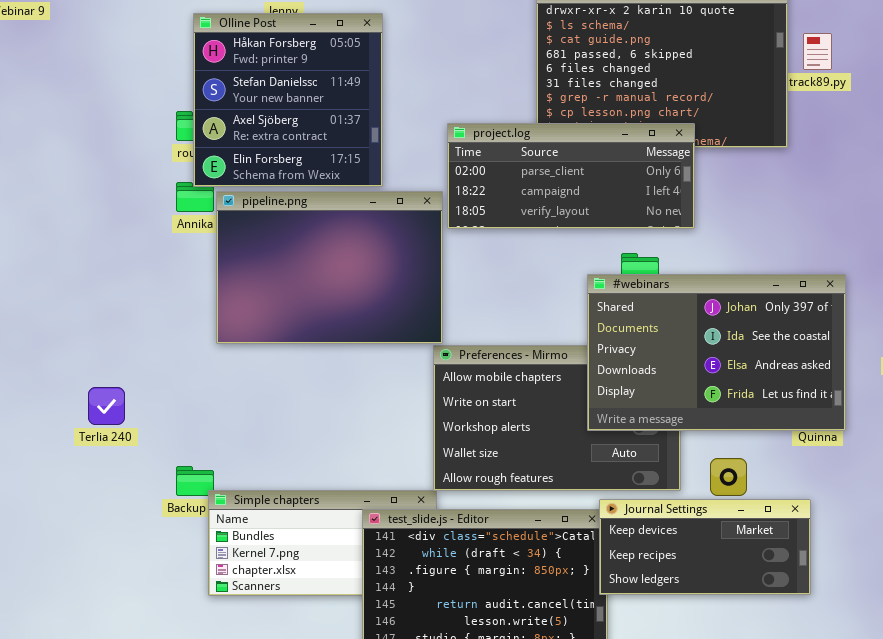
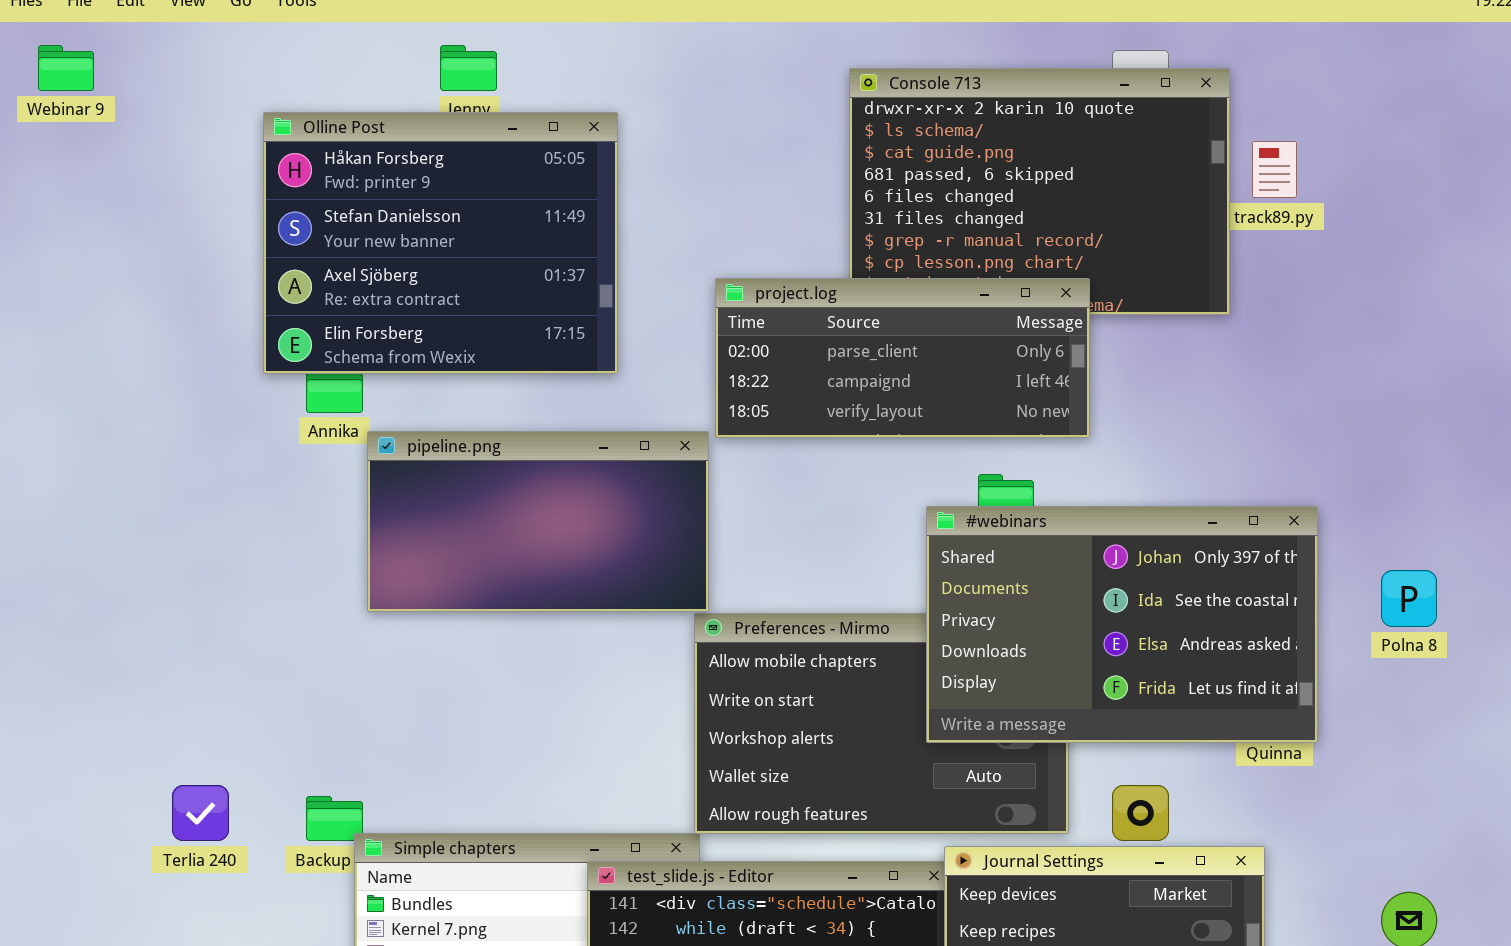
Olline Post: [193,13,383,187] -> [263,112,618,374], resized
pipeline.png: [216,191,443,344] -> [367,431,709,612], resized
Terlia 240: [88,387,125,425] -> [172,785,229,841], moved

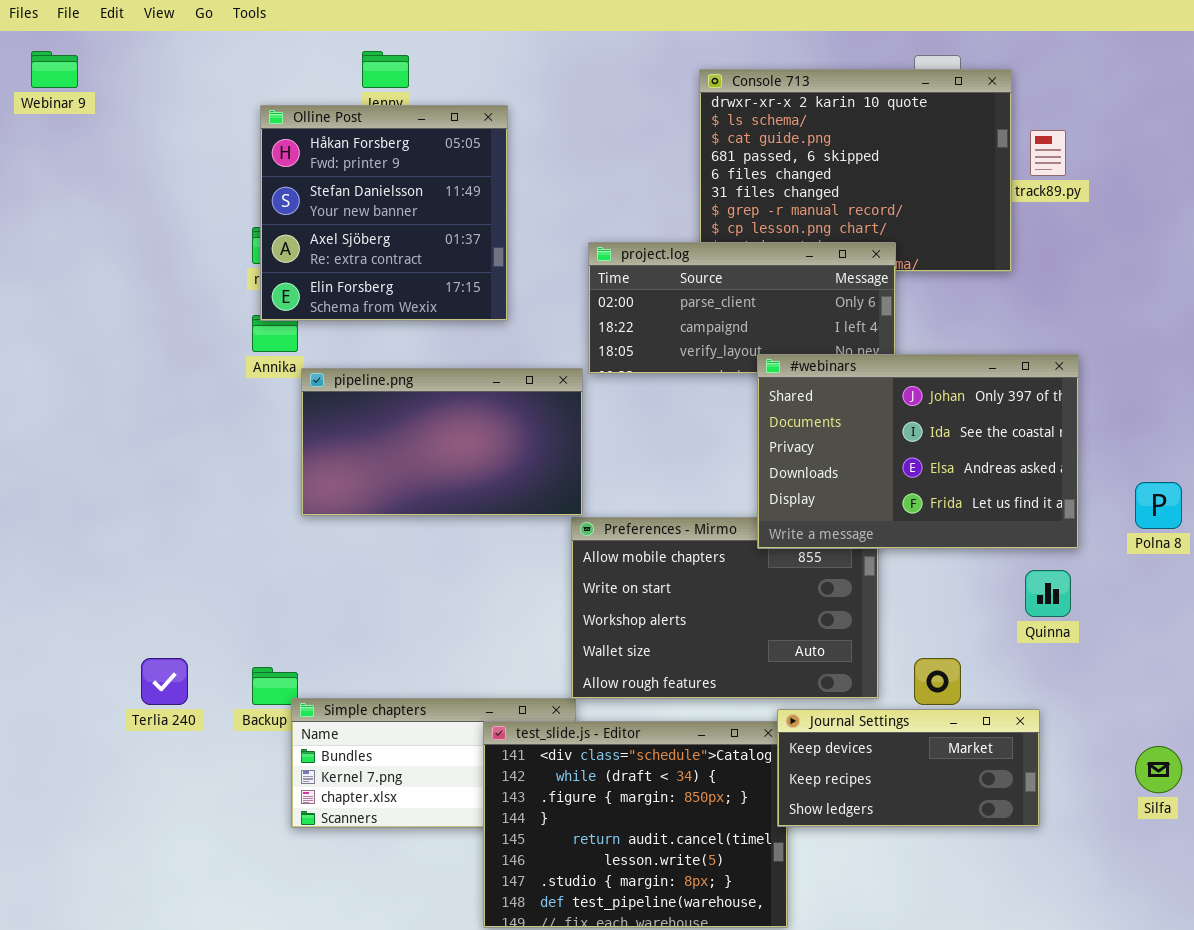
Olline Post: [263,112,618,374] -> [260,105,508,321], resized
#webinars: [926,506,1318,743] -> [757,354,1079,549], moved

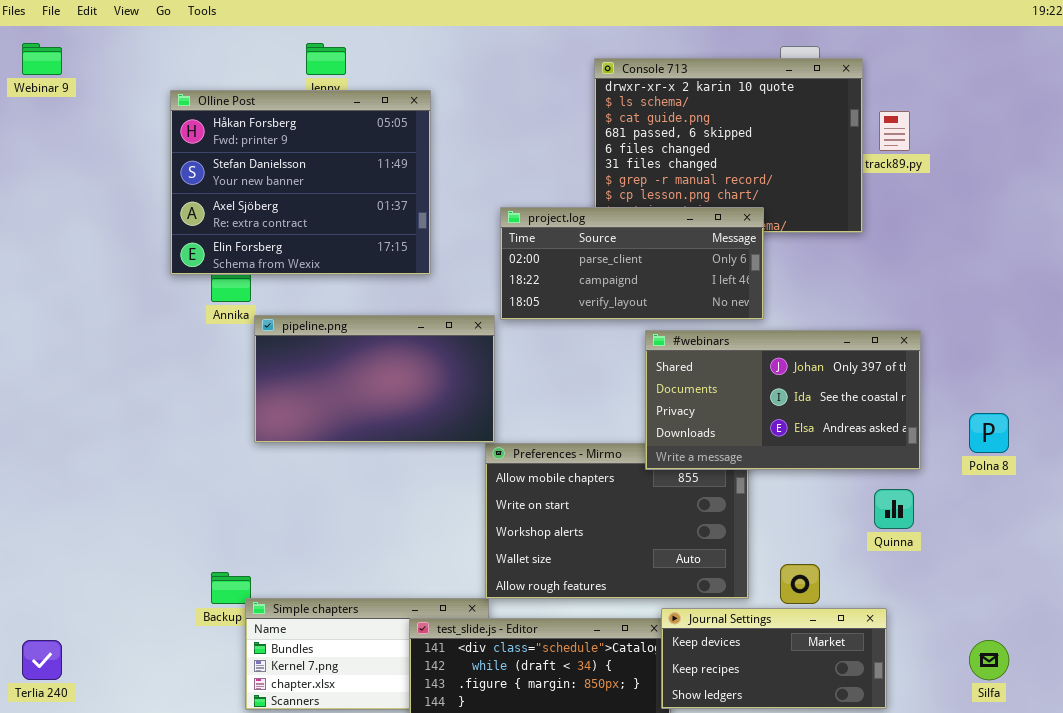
Olline Post: [260,105,508,321] -> [170,90,431,275], resized
#webinars: [757,354,1079,549] -> [645,330,921,470], resized
Terlia 240: [141,658,188,705] -> [22,640,62,680], moved

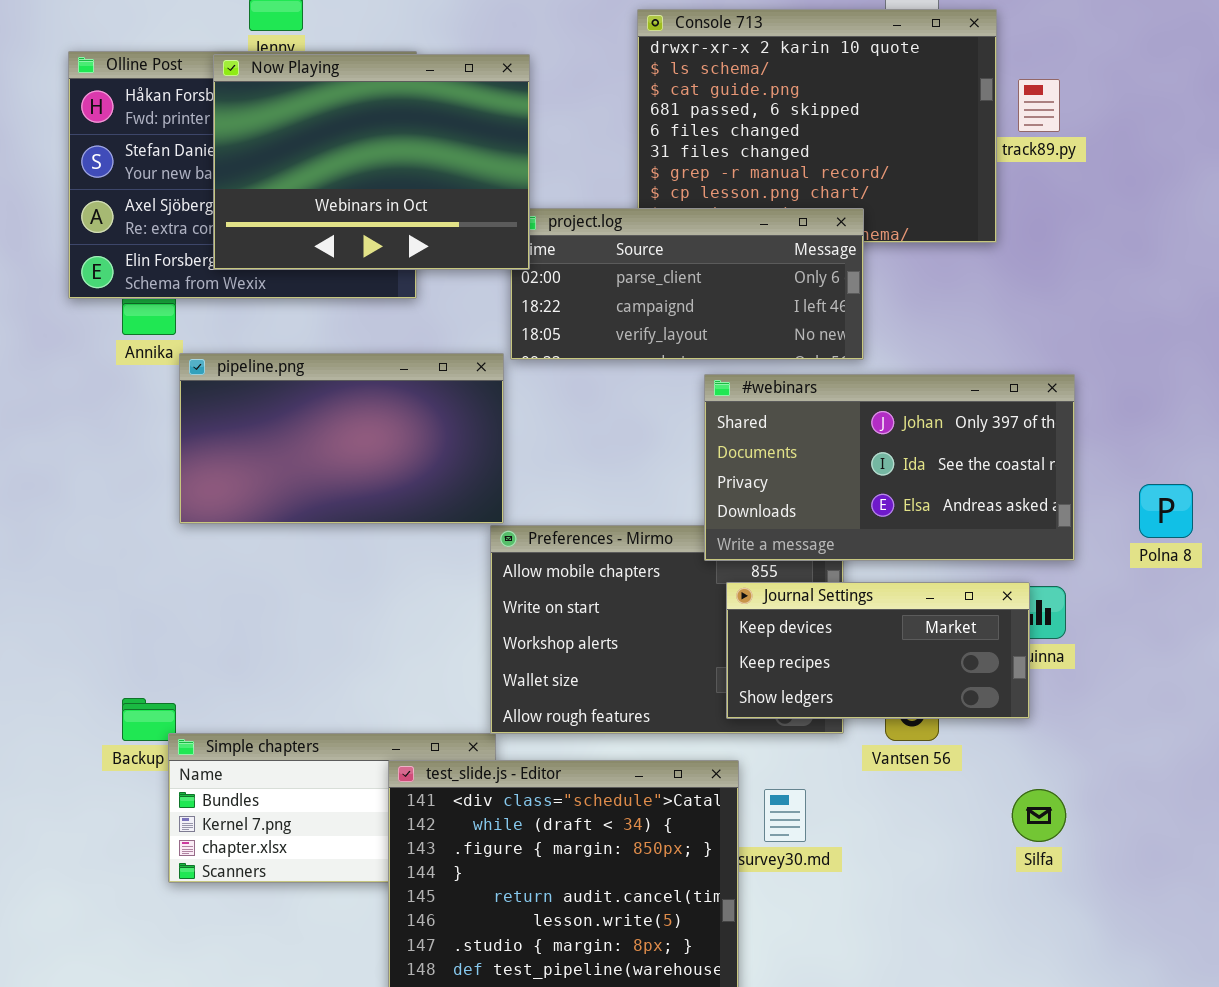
Now Playing: none -> [213,54,530,270], opened
Journal Settings: [661,608,887,709] -> [726,582,1030,719], moved
Silfa: [969,640,1009,680] -> [1012,789,1066,842], moved

